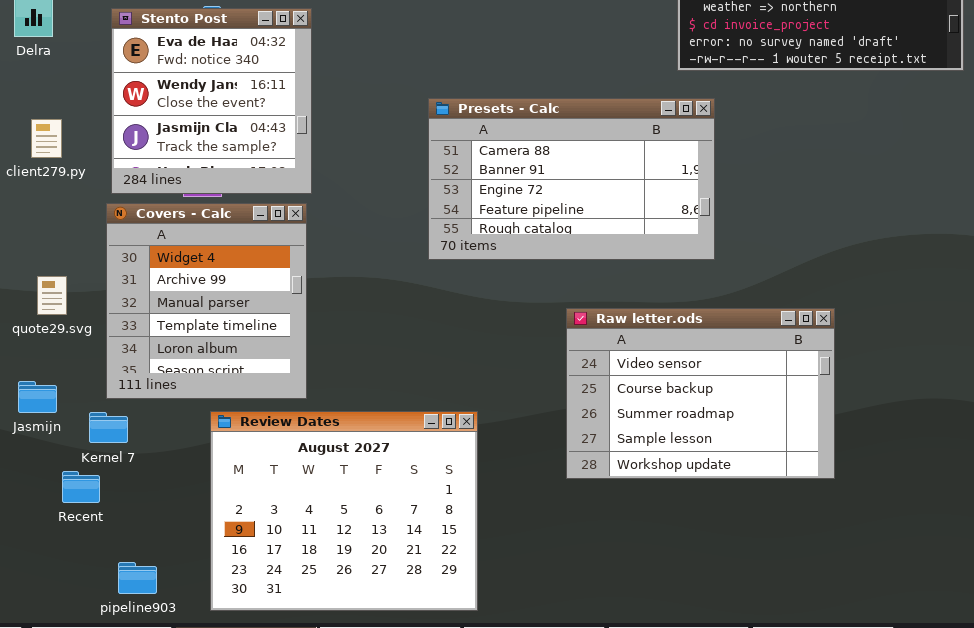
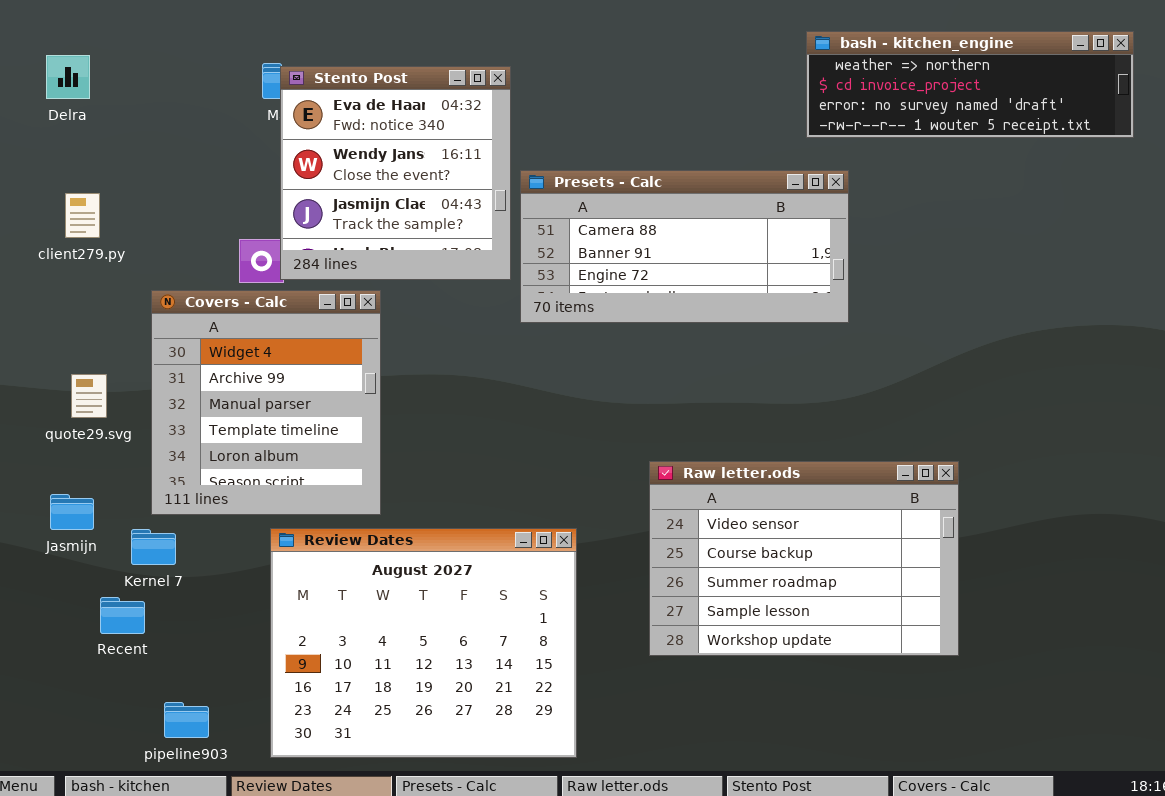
Stento Post: [111,8,312,194] -> [280,66,511,280], moved
Presets - Calc: [428,98,715,260] -> [520,170,849,323], resized
Raw letter.ods: [566,308,835,479] -> [649,461,959,656], moved

